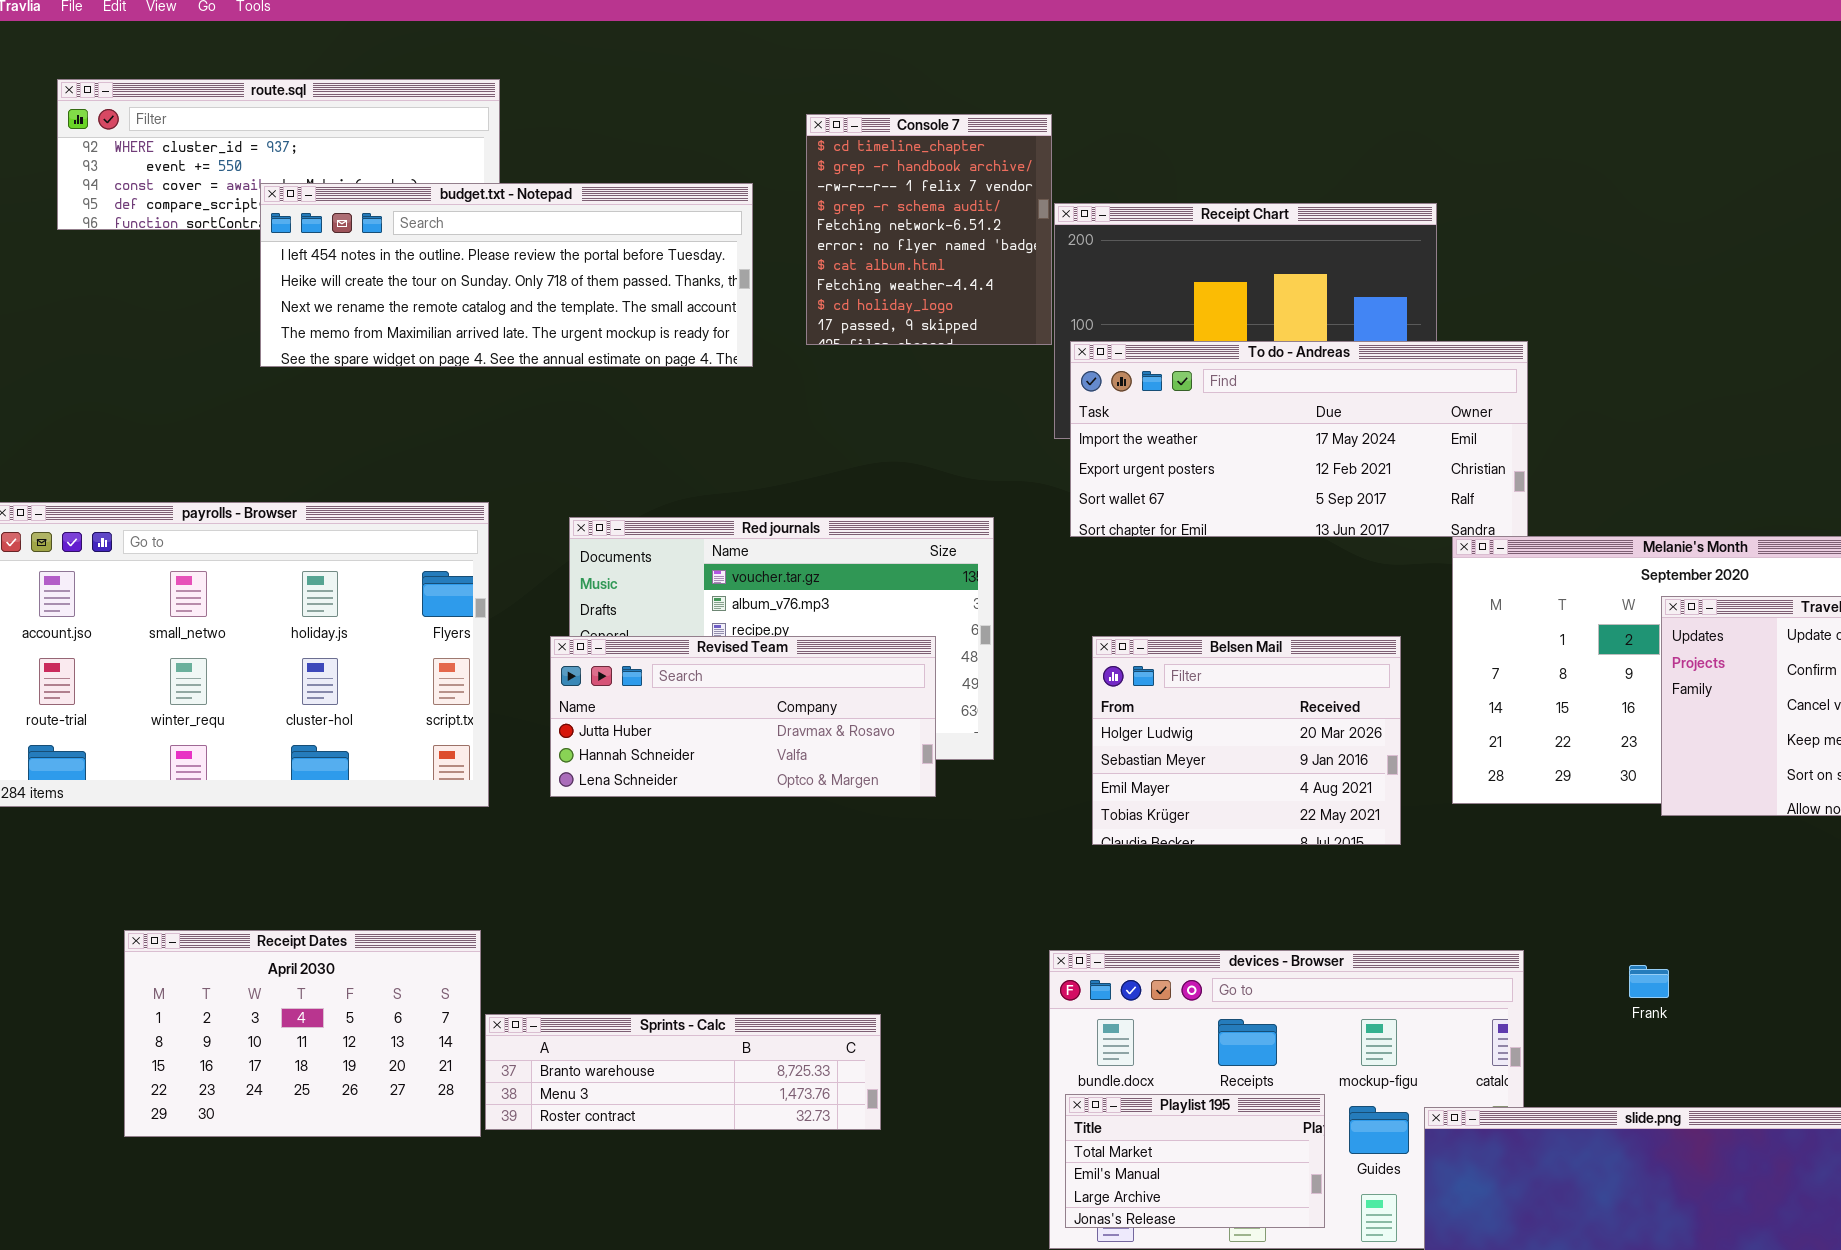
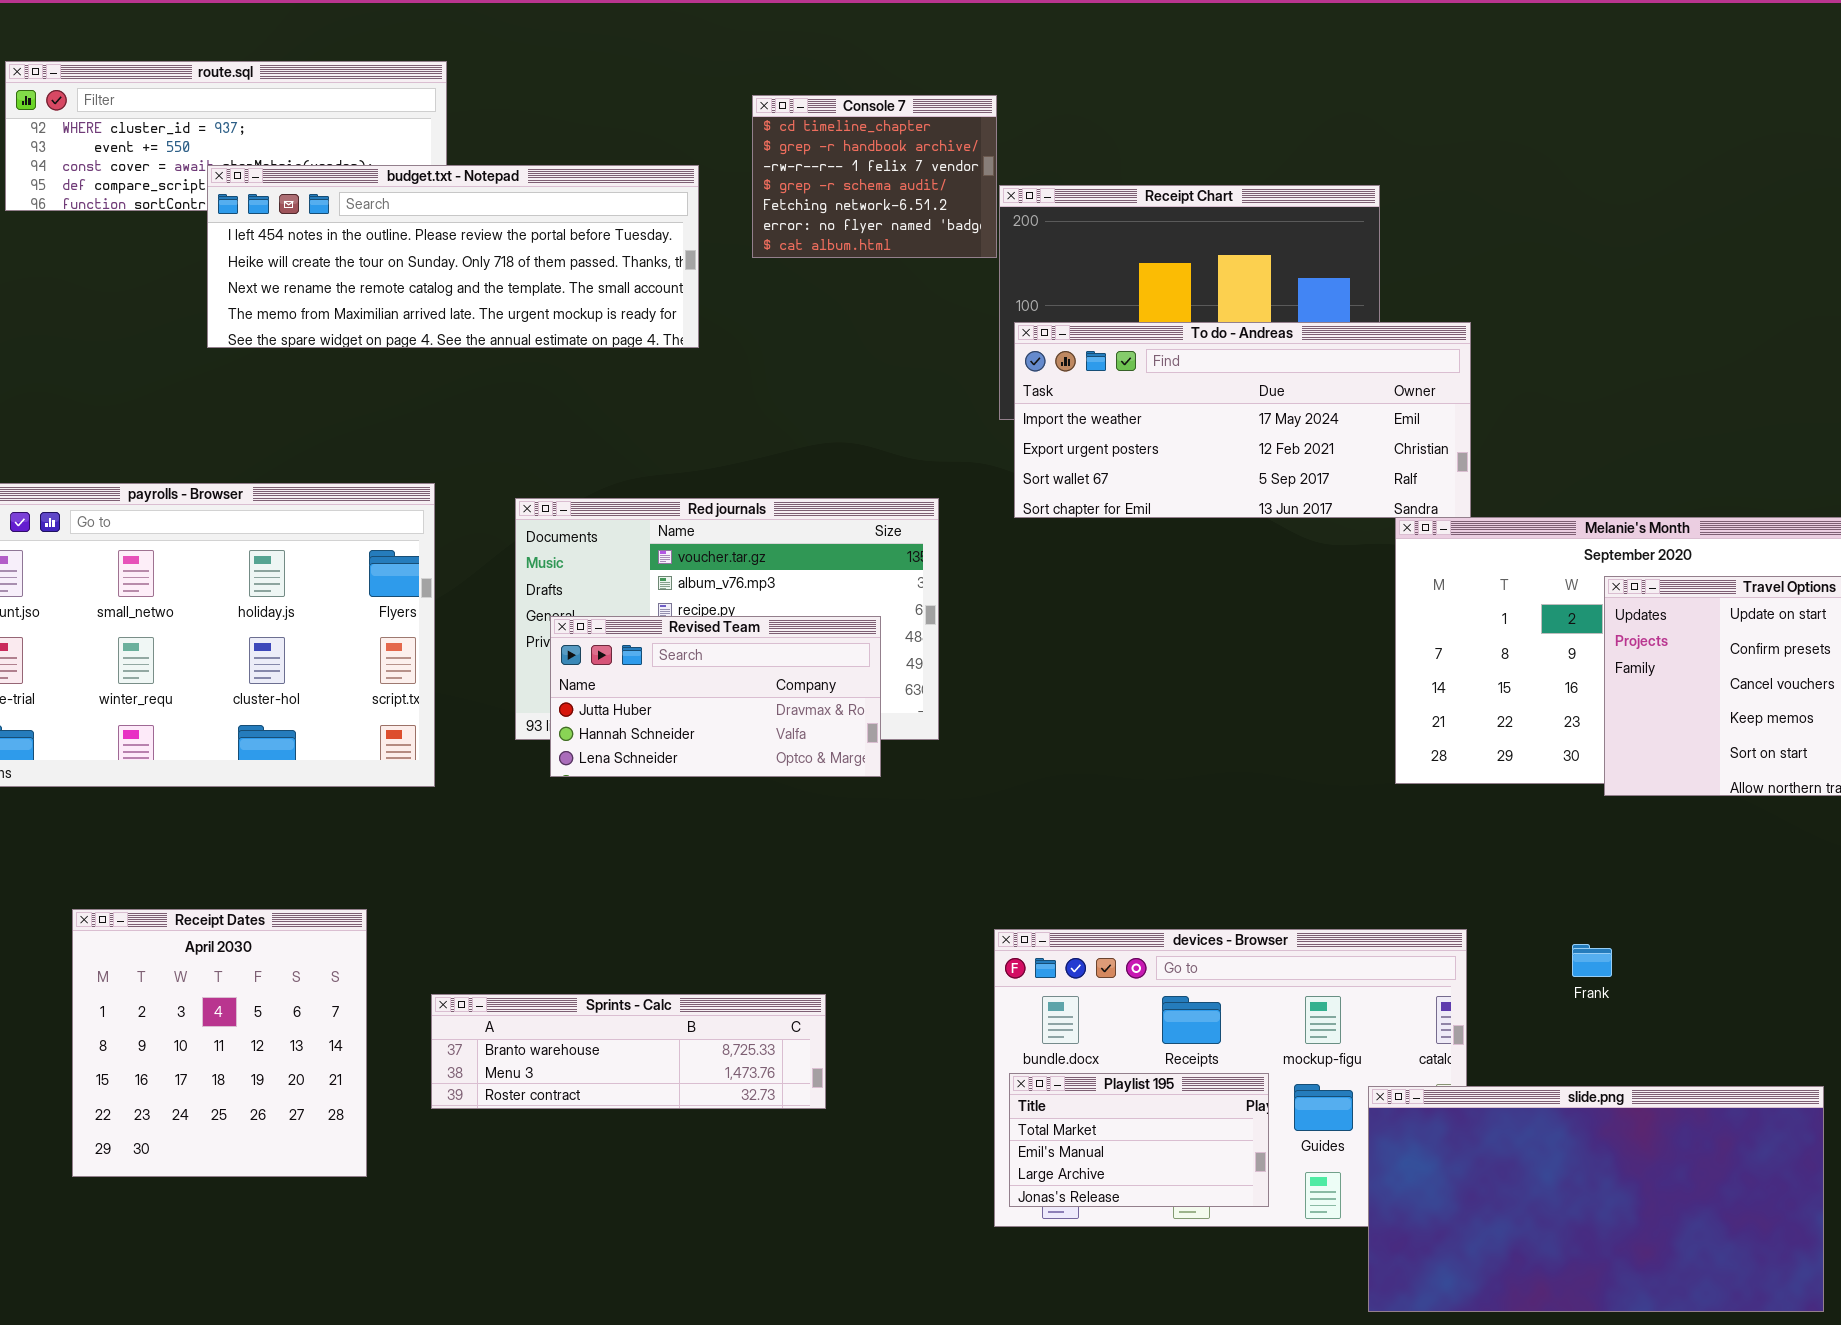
Console 7: [806,114,1052,345] -> [752,95,997,258], resized
Revised Team: [550,636,936,797] -> [550,616,881,777], resized
Belsen Mail: [1092,636,1401,845] -> none, closed
Receipt Dates: [124,930,481,1137] -> [72,909,367,1177], resized

